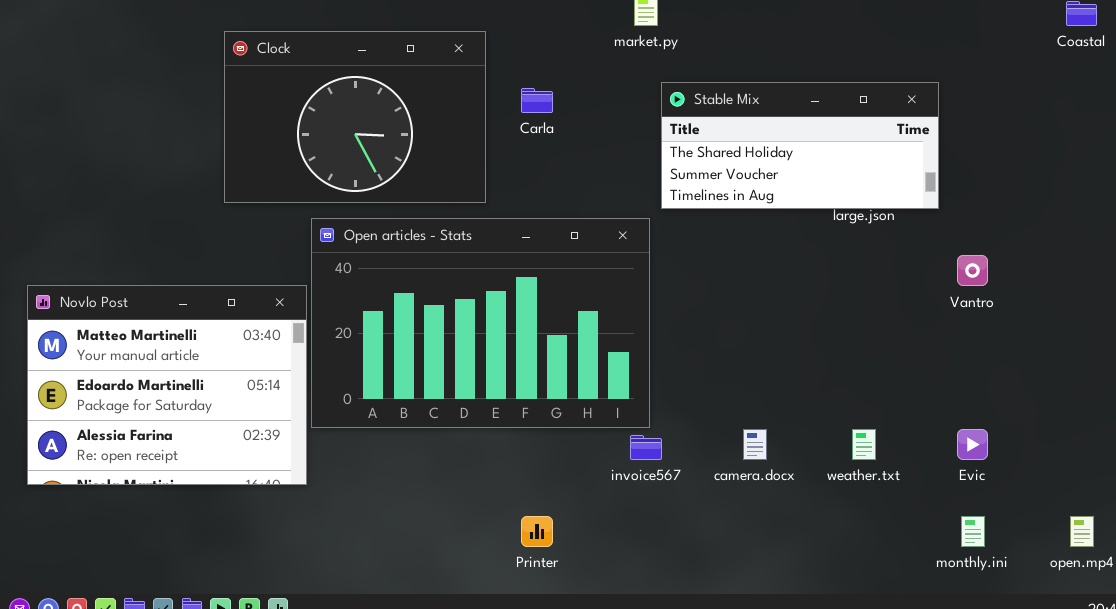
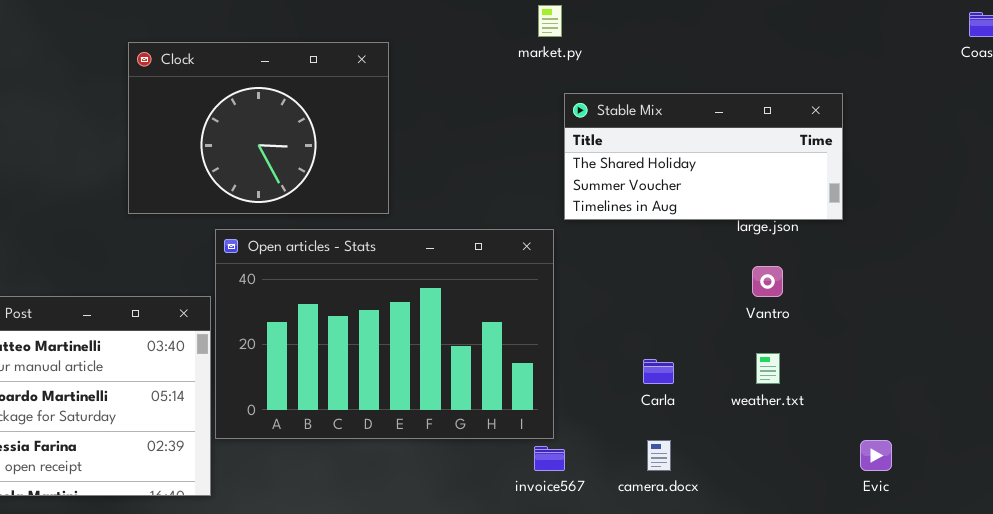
Carla: [521,88,553,113] -> [643,359,674,384], moved
Vantro: [957,255,988,286] -> [752,266,783,297], moved
weather.txt: [852,429,876,460] -> [756,353,780,384], moved

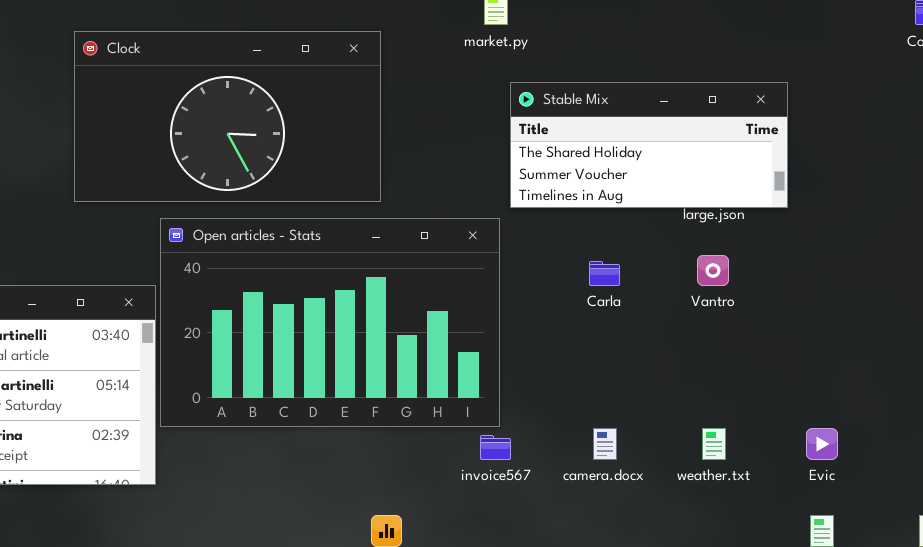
Clock: [128,42,389,214] -> [74,31,381,202], resized
weather.txt: [756,353,780,384] -> [702,428,726,460], moved
Carla: [643,359,674,384] -> [589,261,620,286], moved

